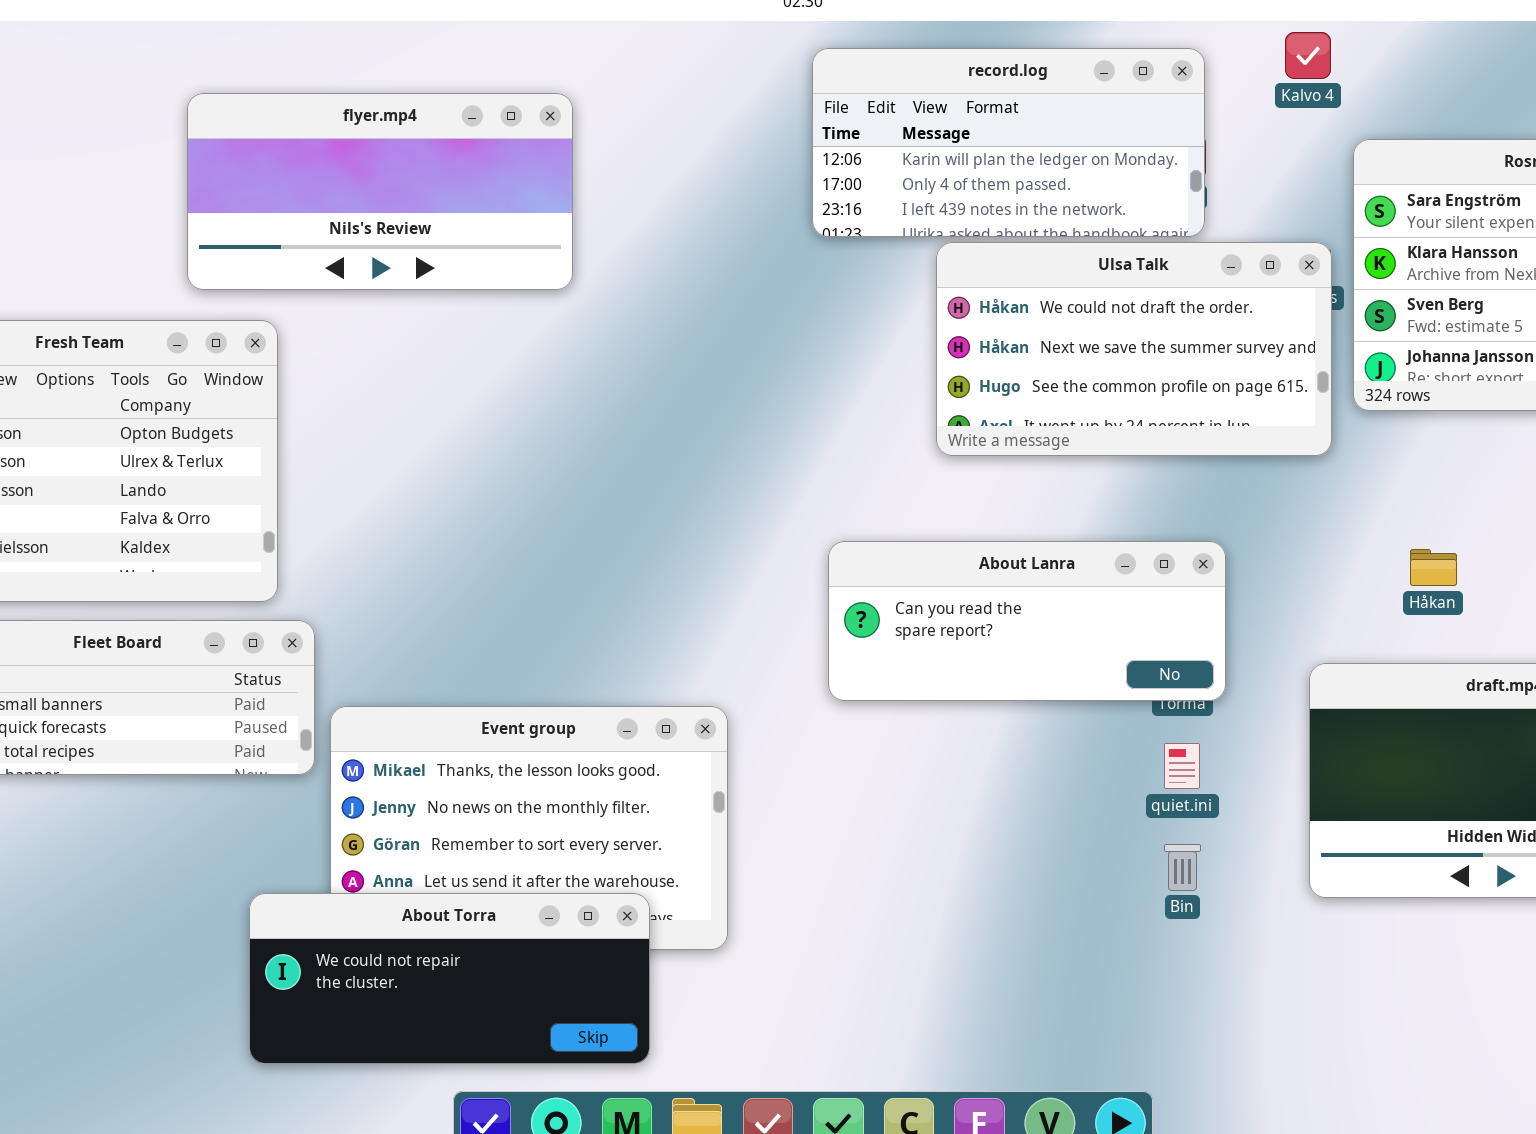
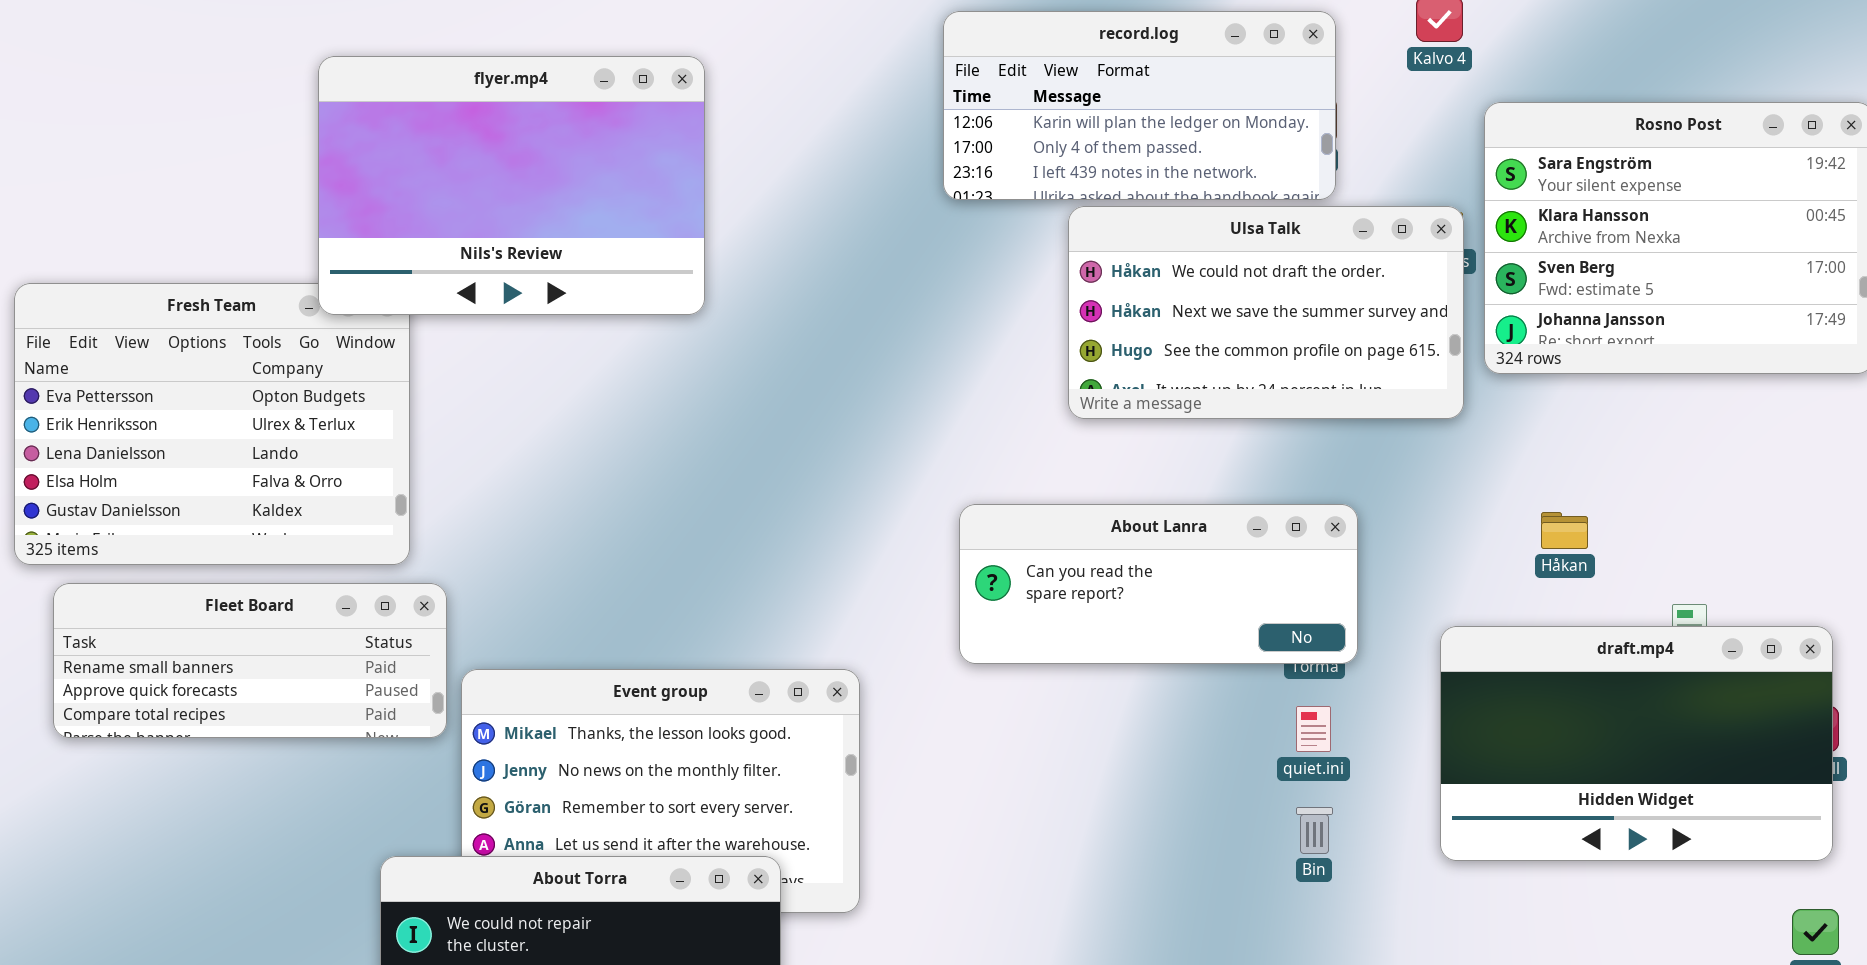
flyer.mp4: [187,93,573,290] -> [318,56,705,315], resized

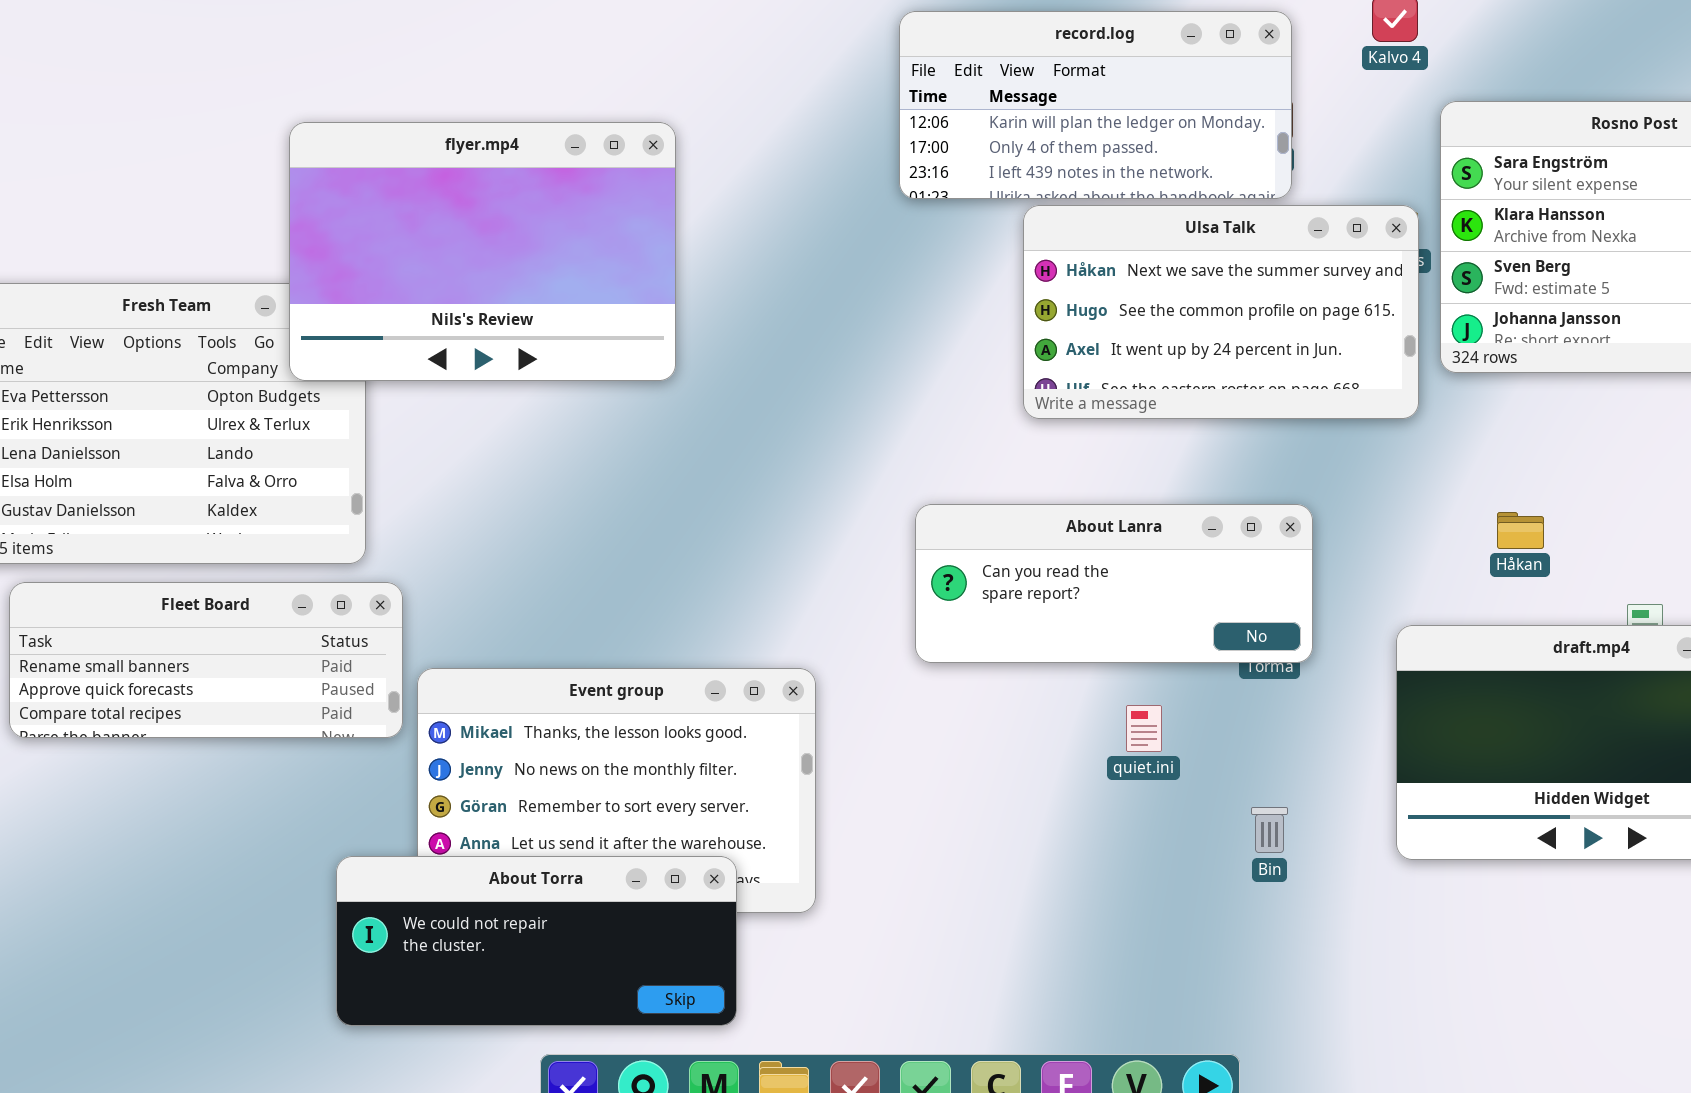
flyer.mp4: [318,56,705,315] -> [289,122,676,381], moved
Ulsa Talk: [1068,206,1464,419] -> [1023,205,1419,419], scrolled down 1 row
quiet.ini: [1296,706,1331,752] -> [1126,705,1162,752], moved

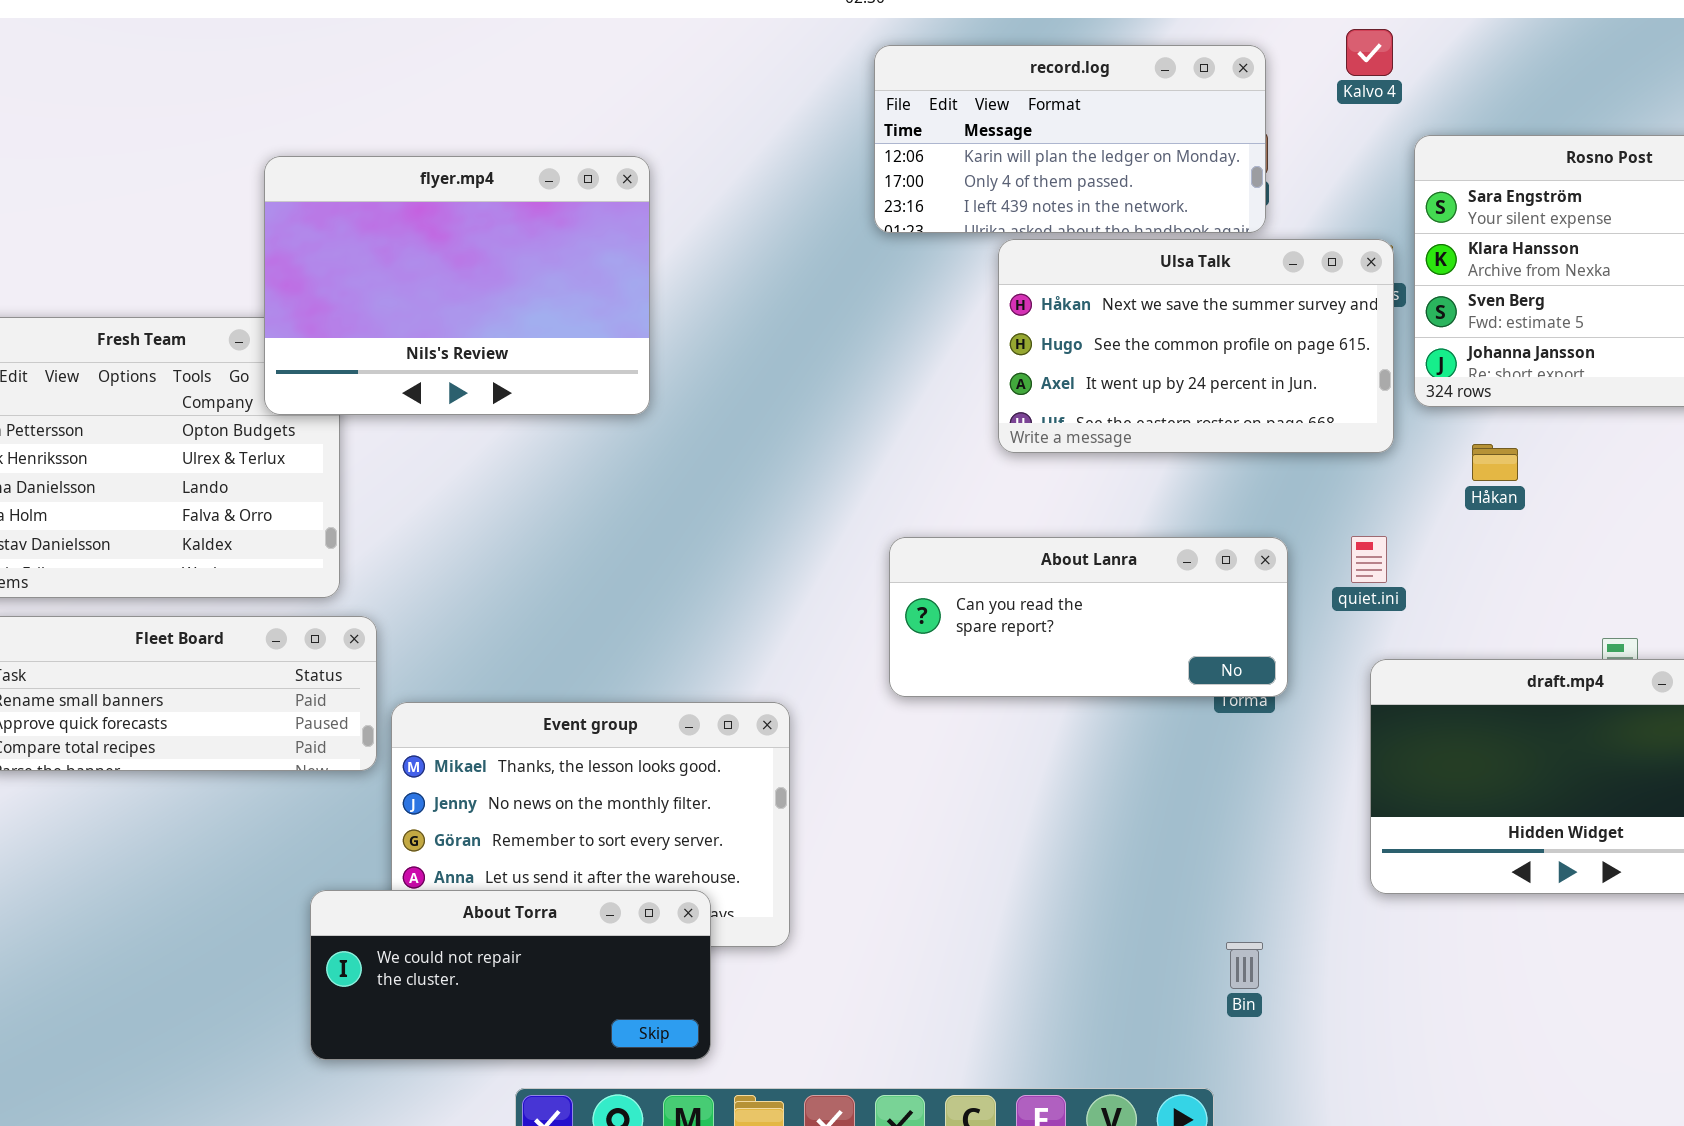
Håkan: [1497,512,1544,549] -> [1472,444,1518,481], moved
quiet.ini: [1126,705,1162,752] -> [1351,536,1387,583], moved
Bin: [1251,807,1288,853] -> [1226,942,1263,989], moved

